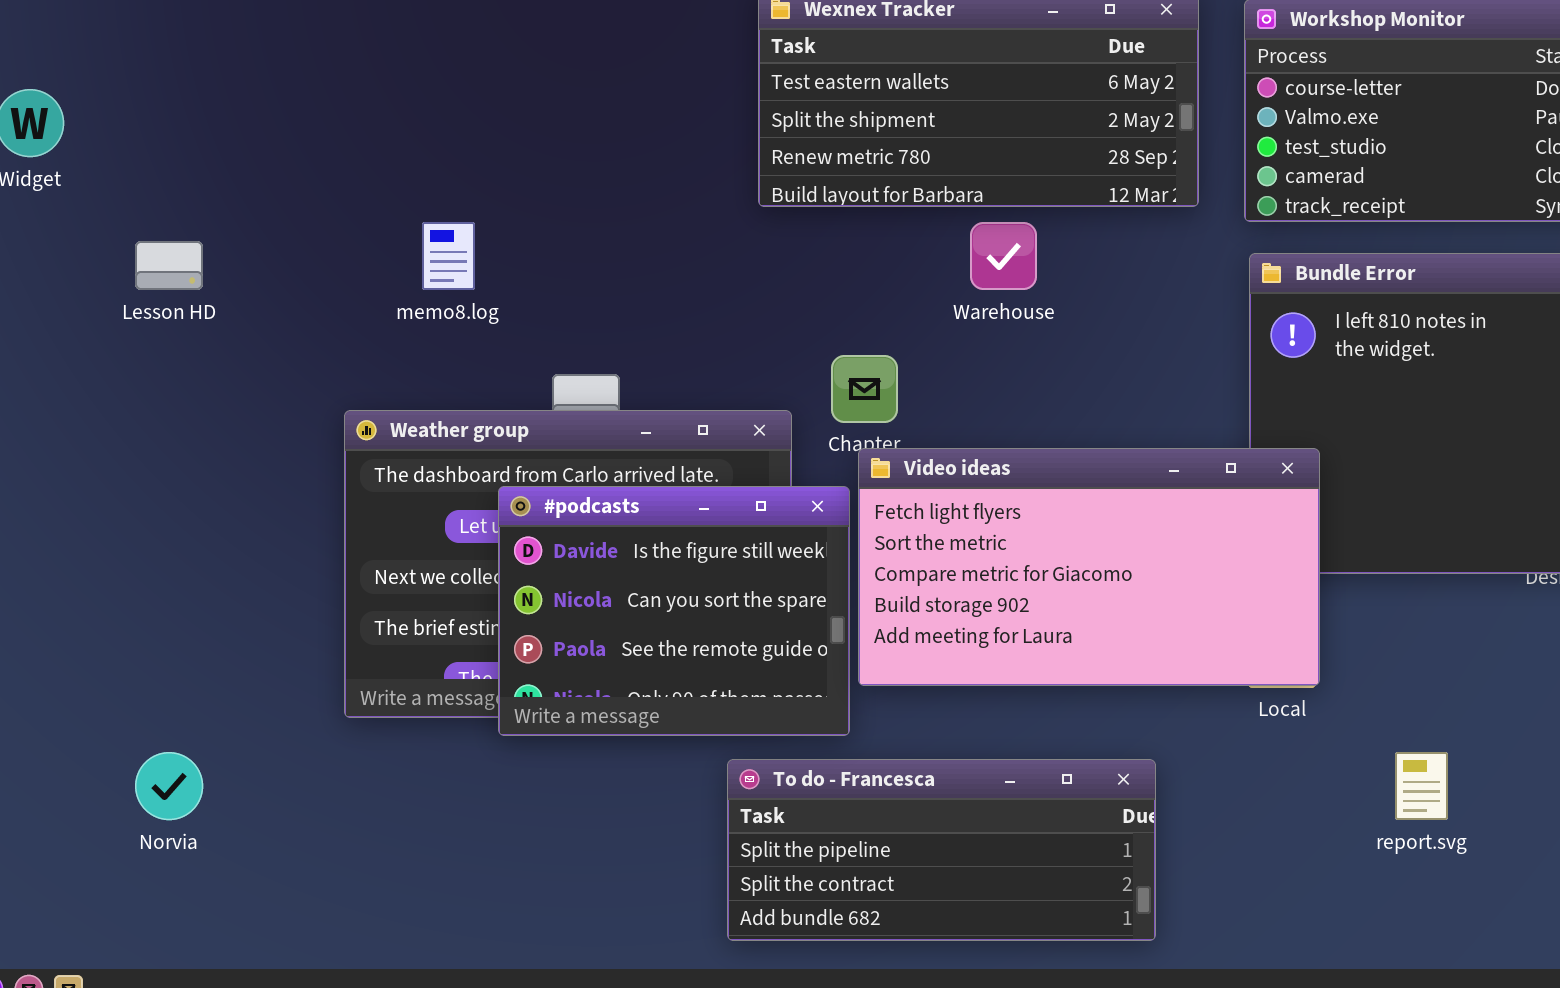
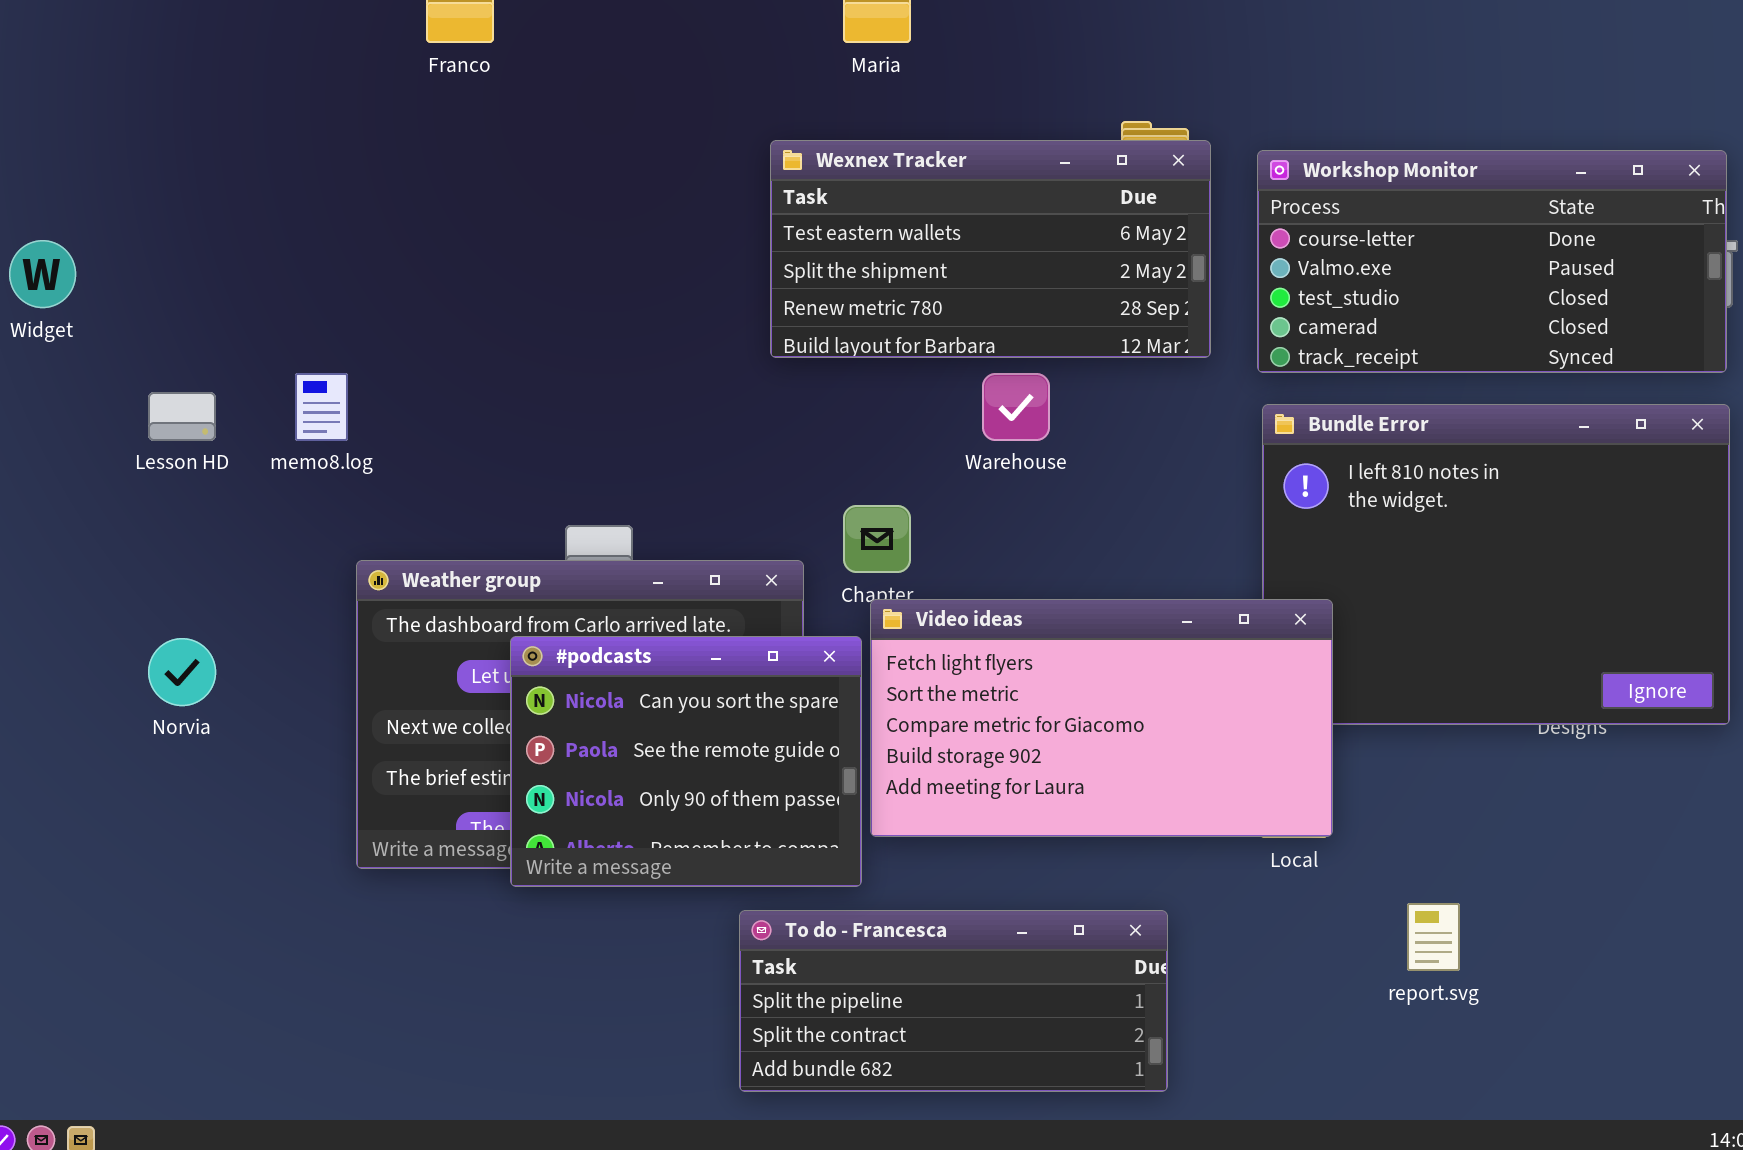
memo8.log: [422,222,475,290] -> [295,373,348,441], moved
#podcasts: [498,486,850,736] -> [510,636,862,887], scrolled down 1 row
Norvia: [135,752,203,820] -> [148,638,216,706], moved

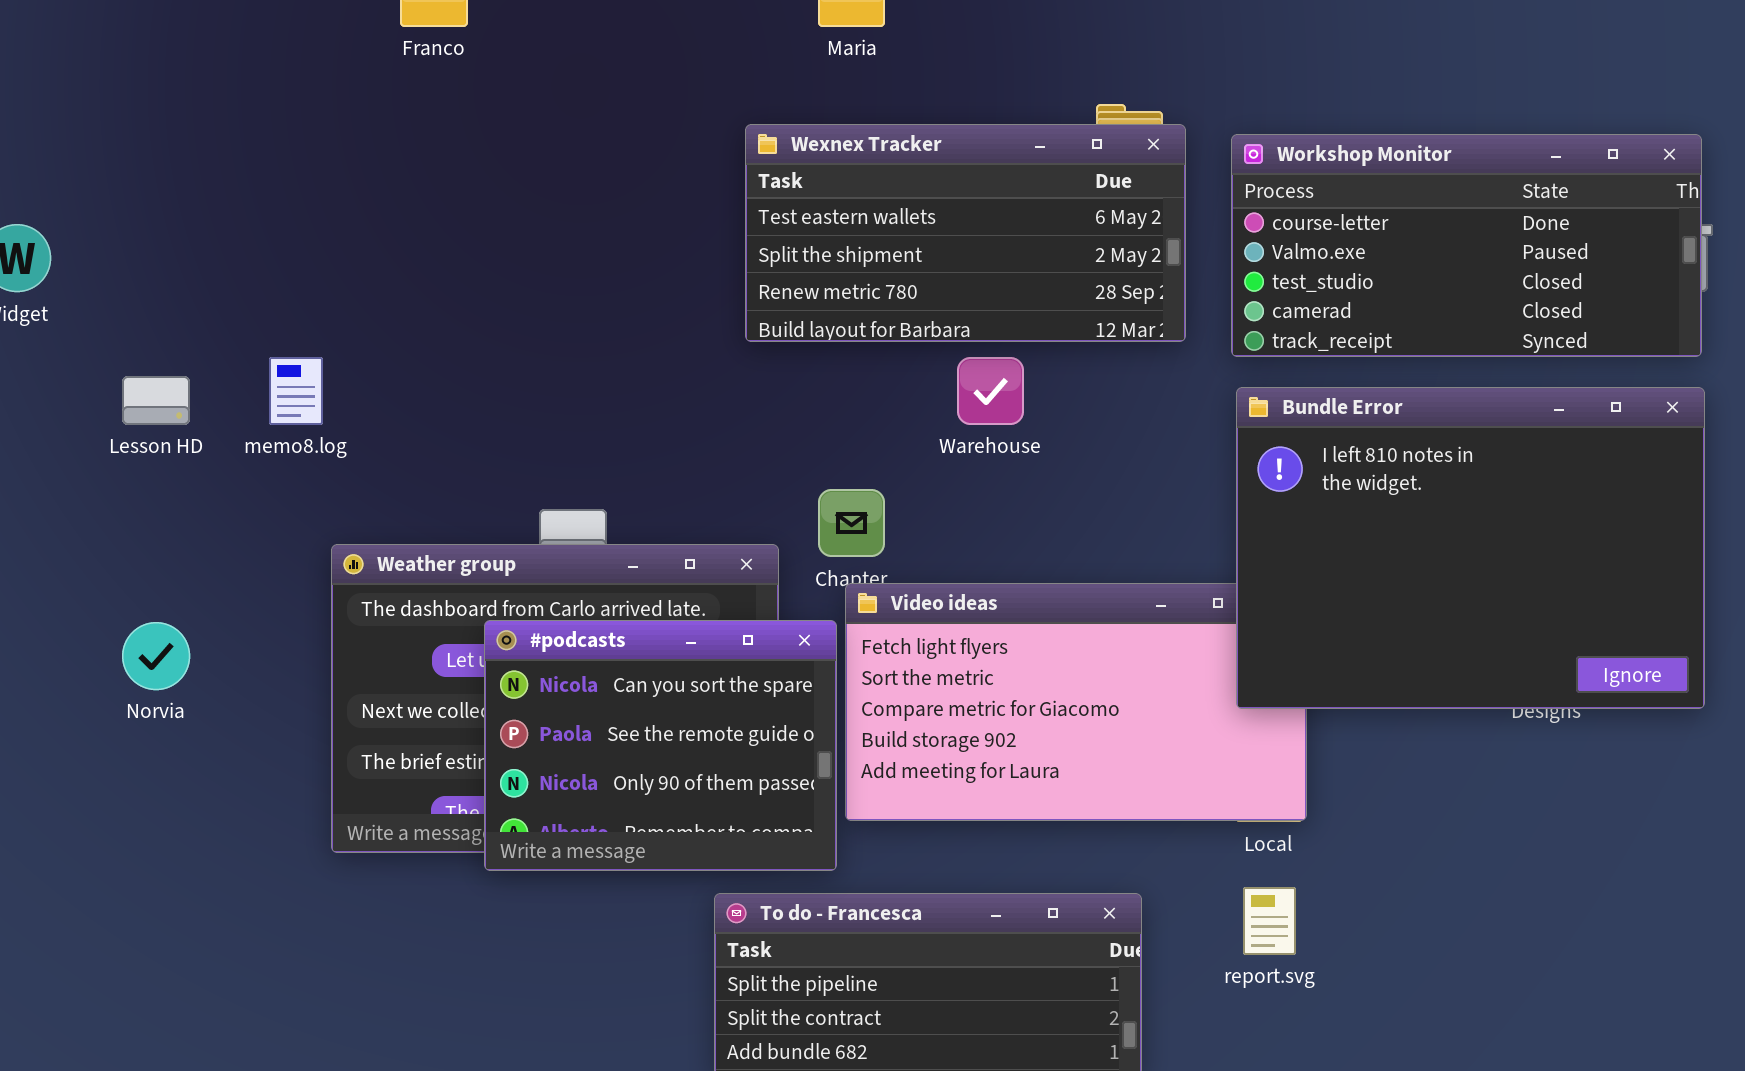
Bundle Error: [1262,404,1730,725] -> [1236,387,1705,709], raised
report.svg: [1407,903,1460,971] -> [1243,887,1296,955], moved

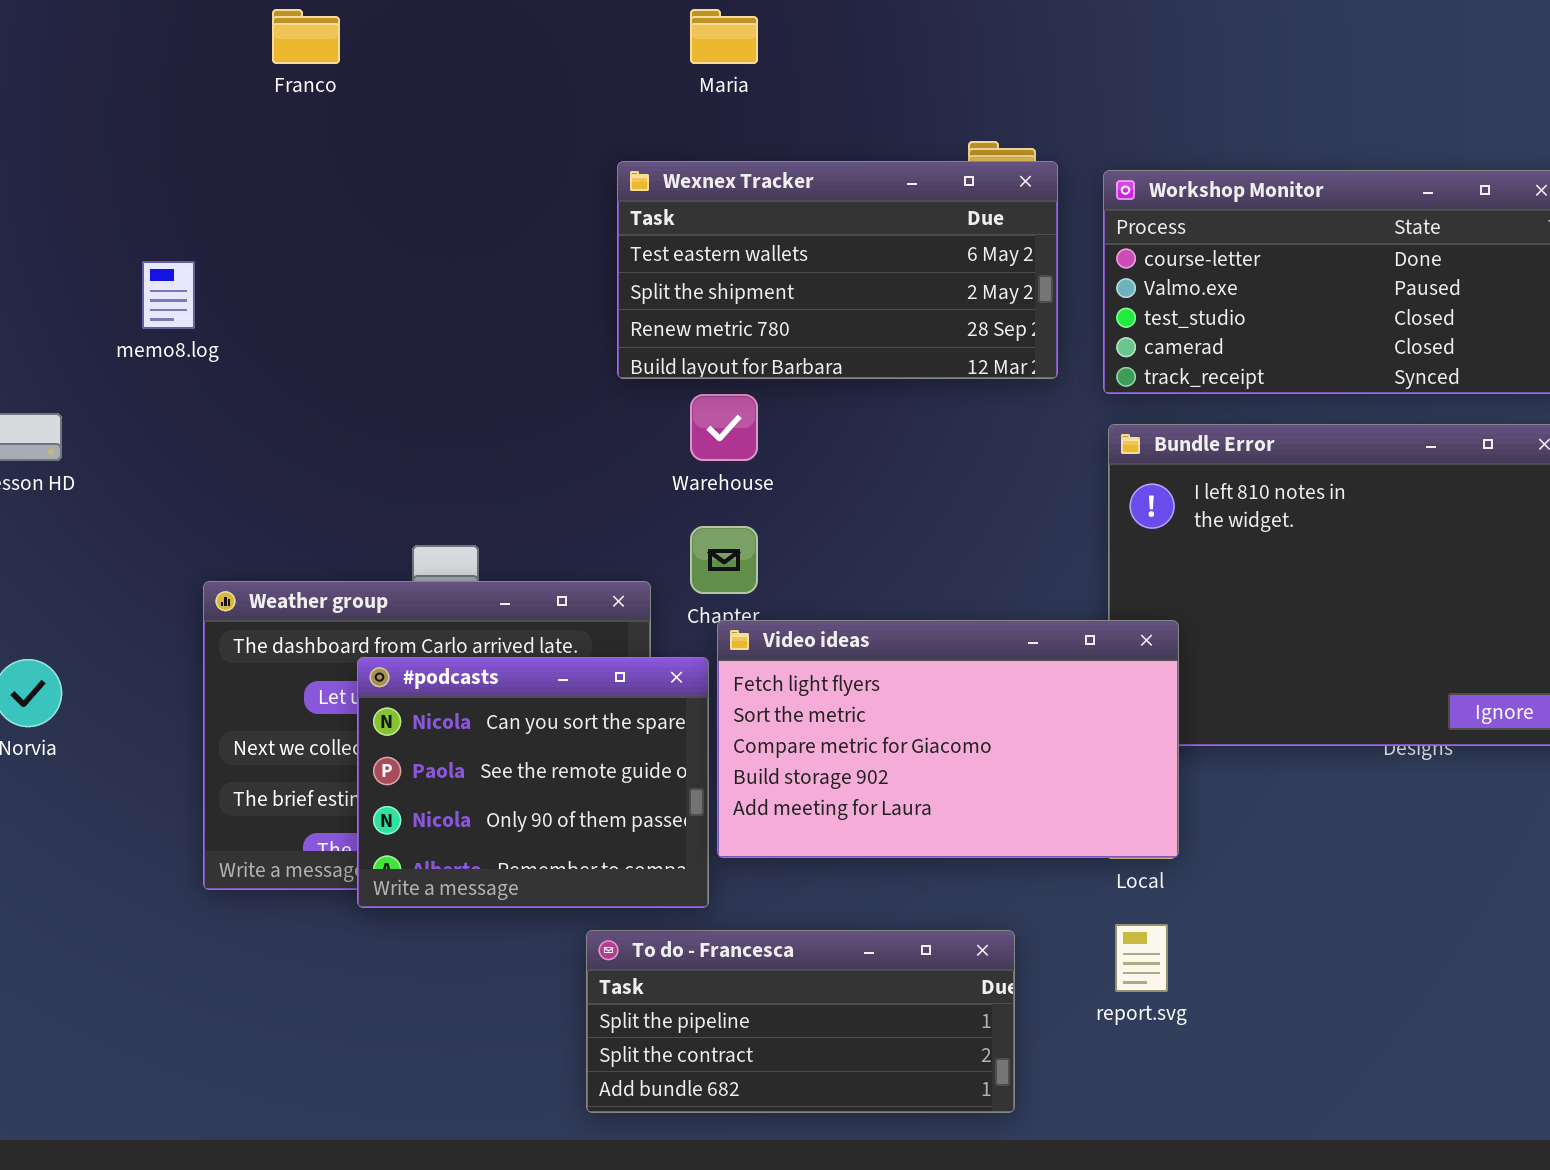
memo8.log: [269,357,323,425] -> [142,261,195,329], moved
Warehouse: [957,357,1024,425] -> [690,394,758,461], moved
Video ideas: [845,583,1307,821] -> [717,620,1179,858], raised

